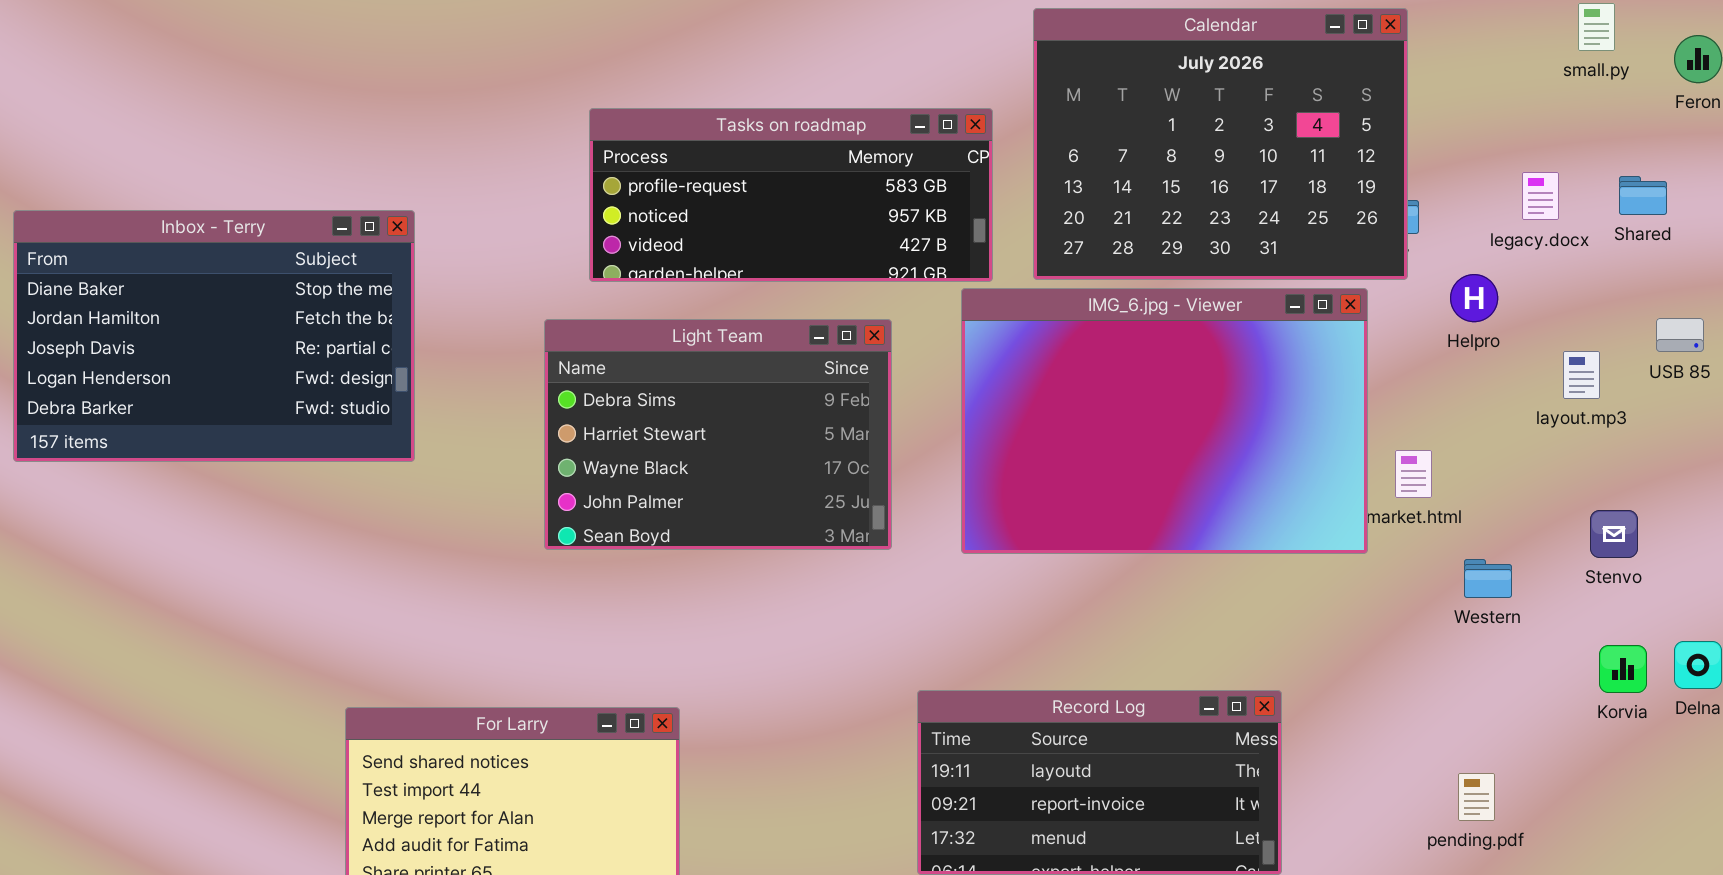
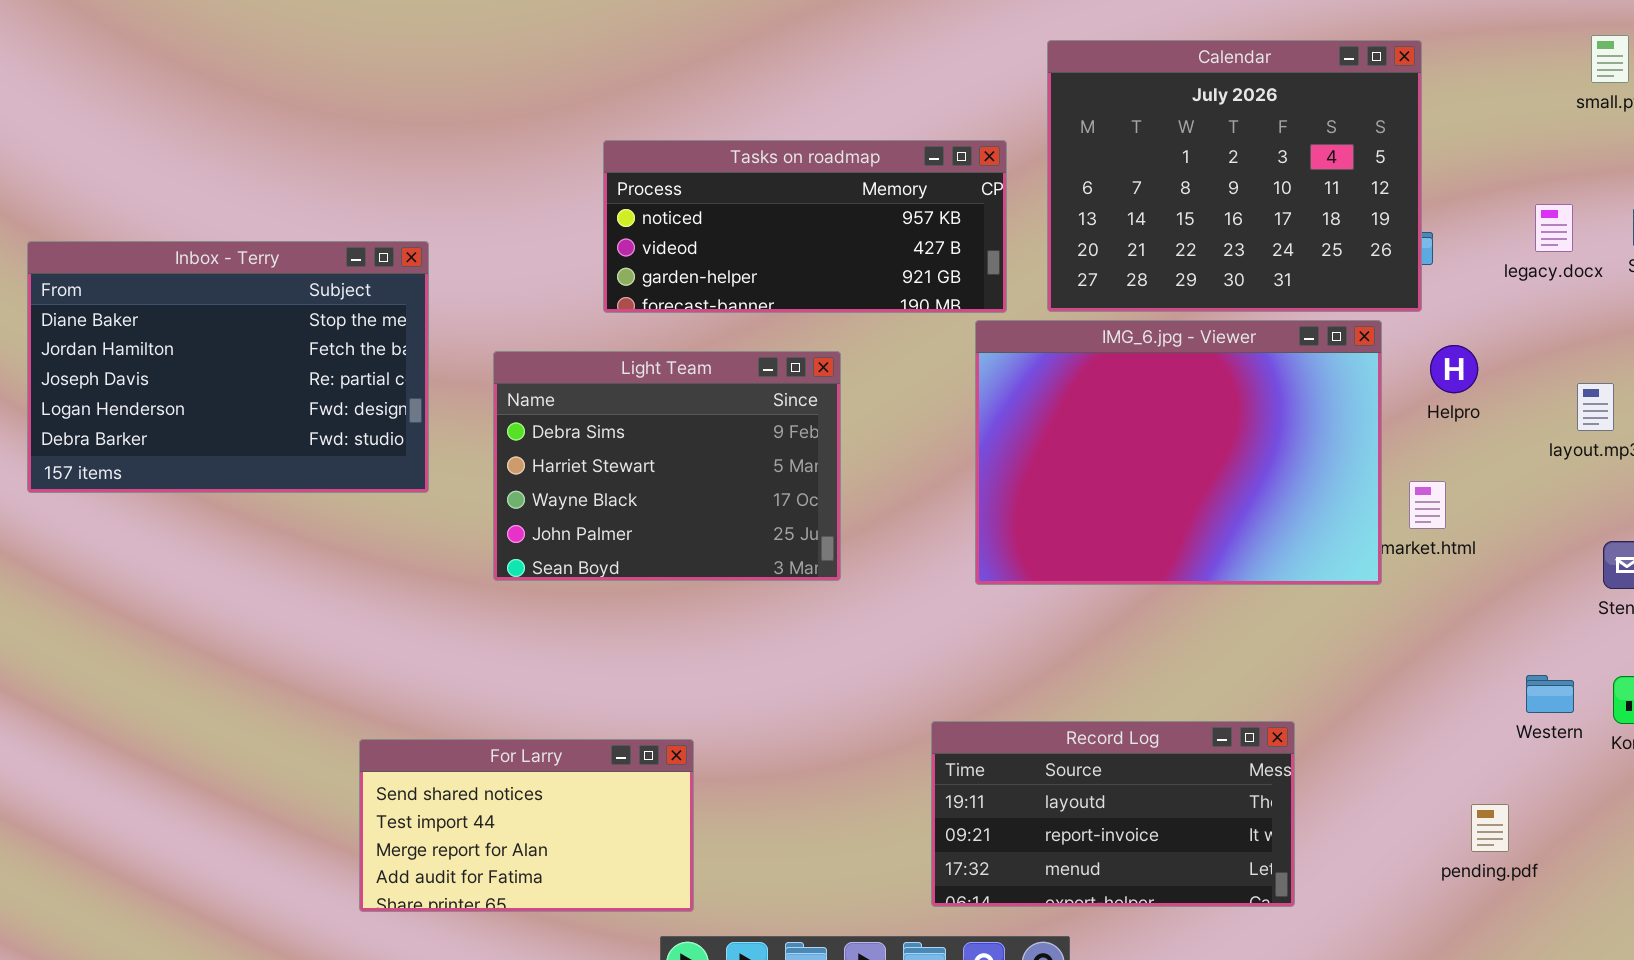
Tasks on roadmap: [589,108,993,282] -> [603,140,1007,313], scrolled down 1 row
Helpro: [1450,274,1498,322] -> [1430,345,1478,393], moved
Light Team: [544,319,892,550] -> [493,351,841,581], moved
Western: [1464,559,1512,598] -> [1526,675,1574,713], moved

